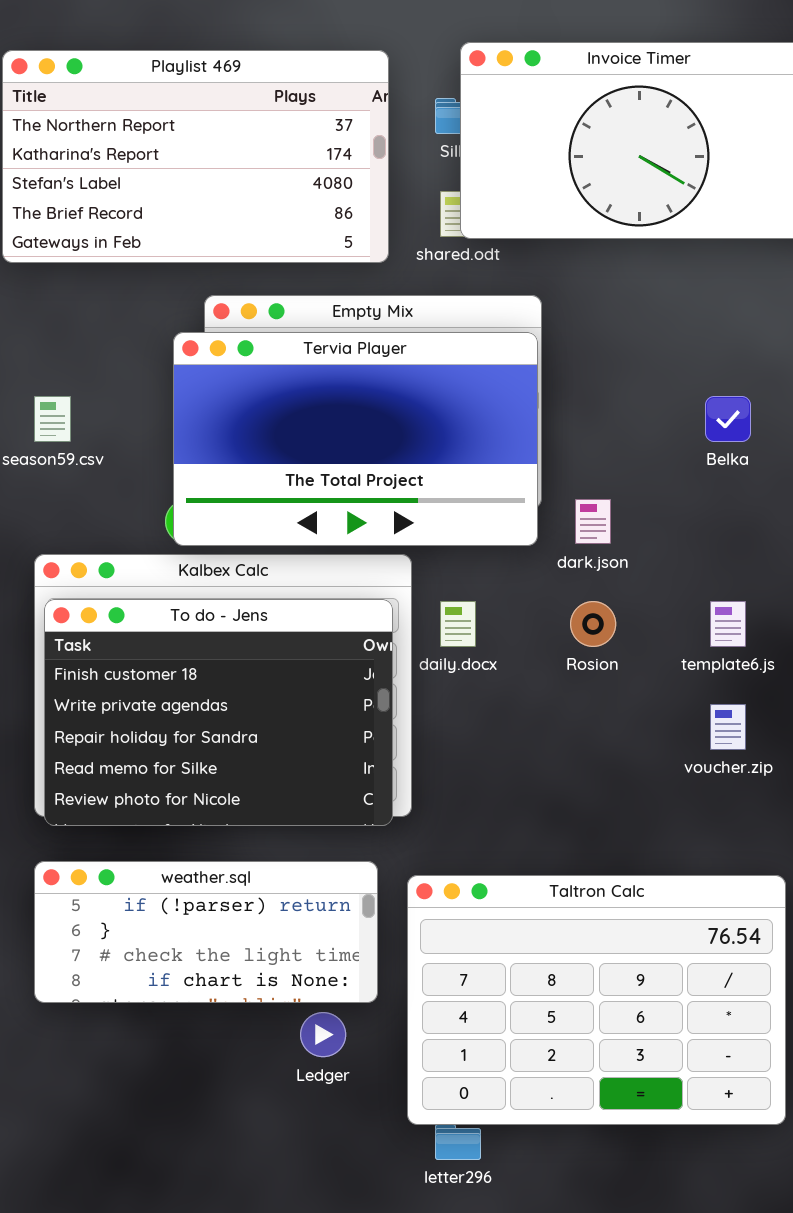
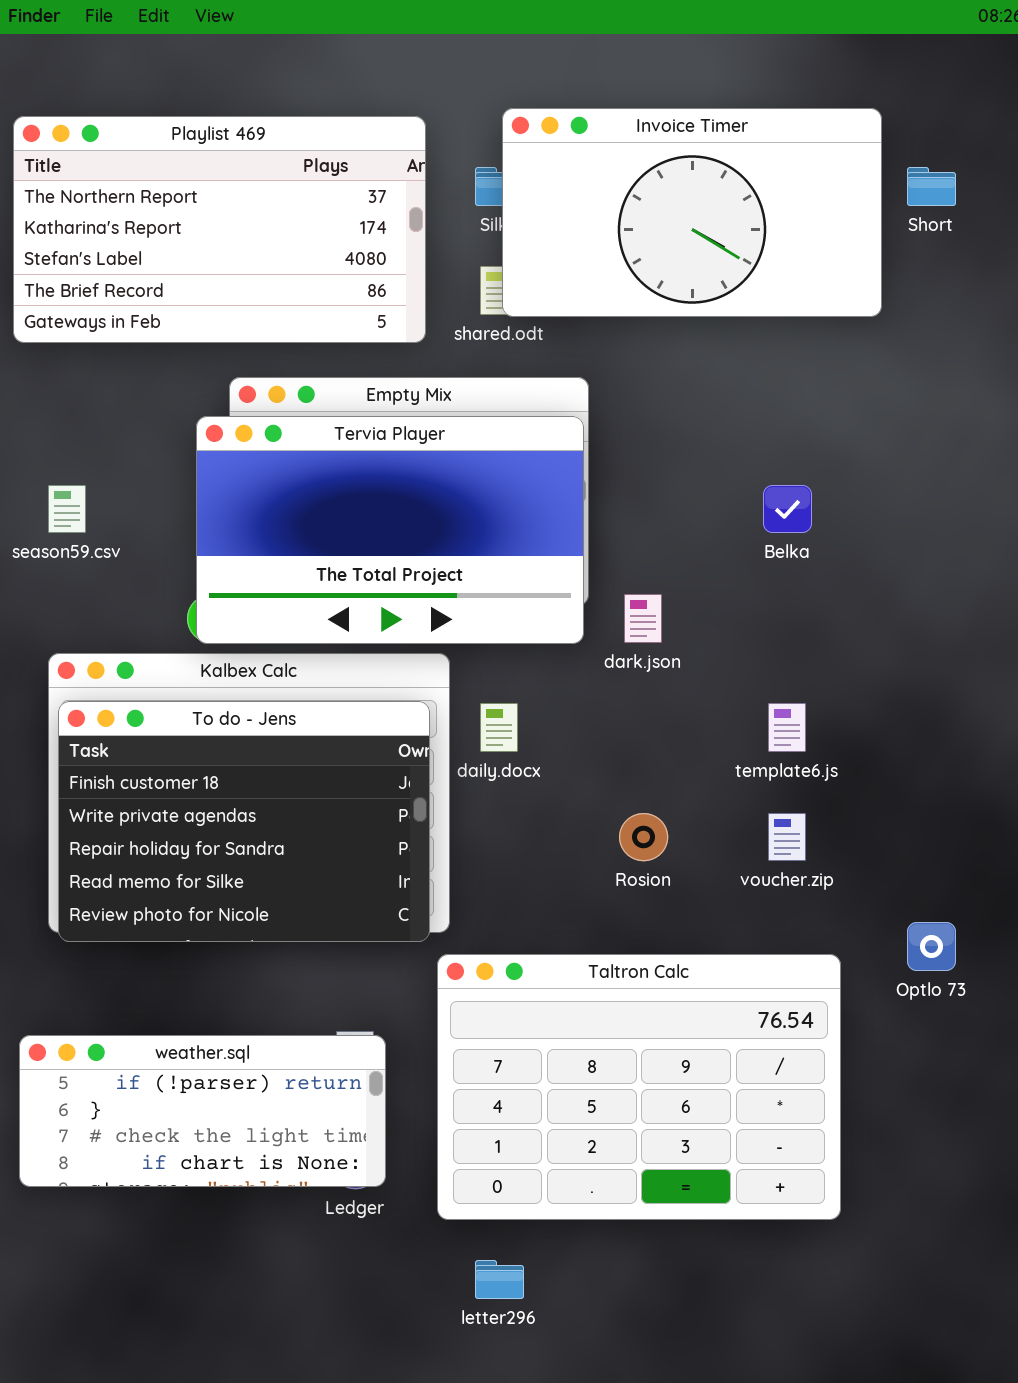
Rosion: [570,601,616,647] -> [619,813,668,861], moved
weather.sql: [34,861,378,1003] -> [19,1035,386,1187], moved
Taltron Calc: [407,875,786,1125] -> [437,954,841,1220], moved

